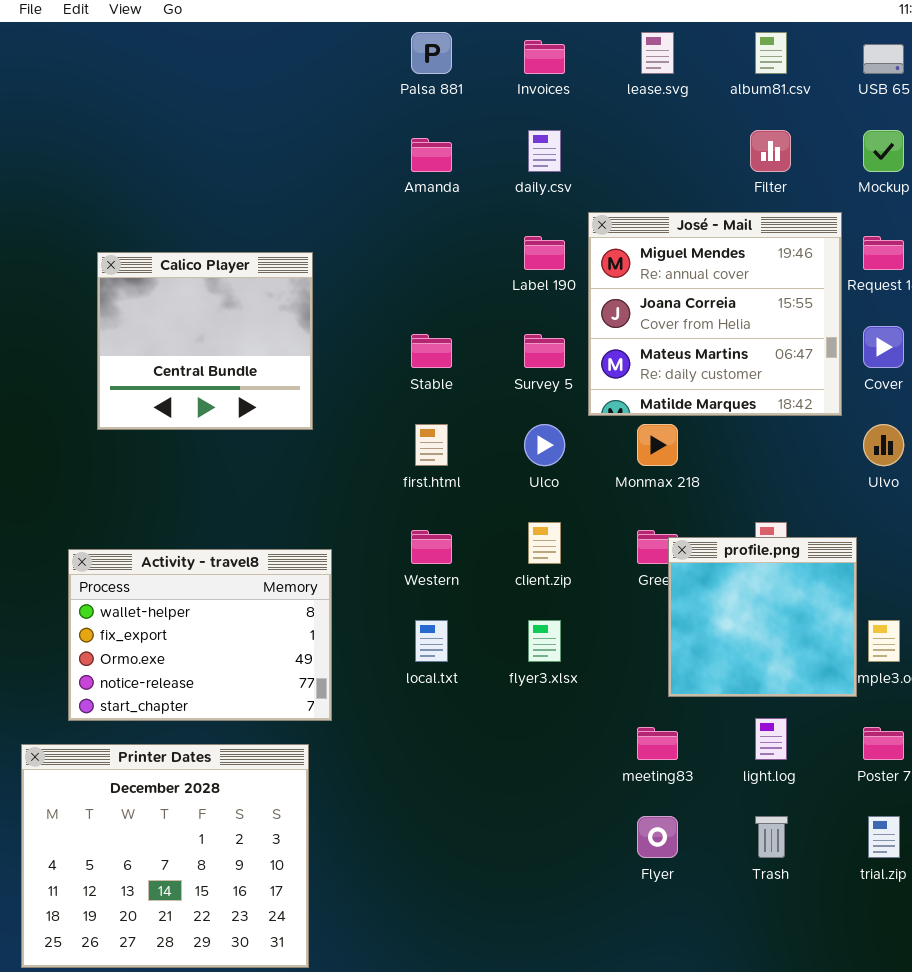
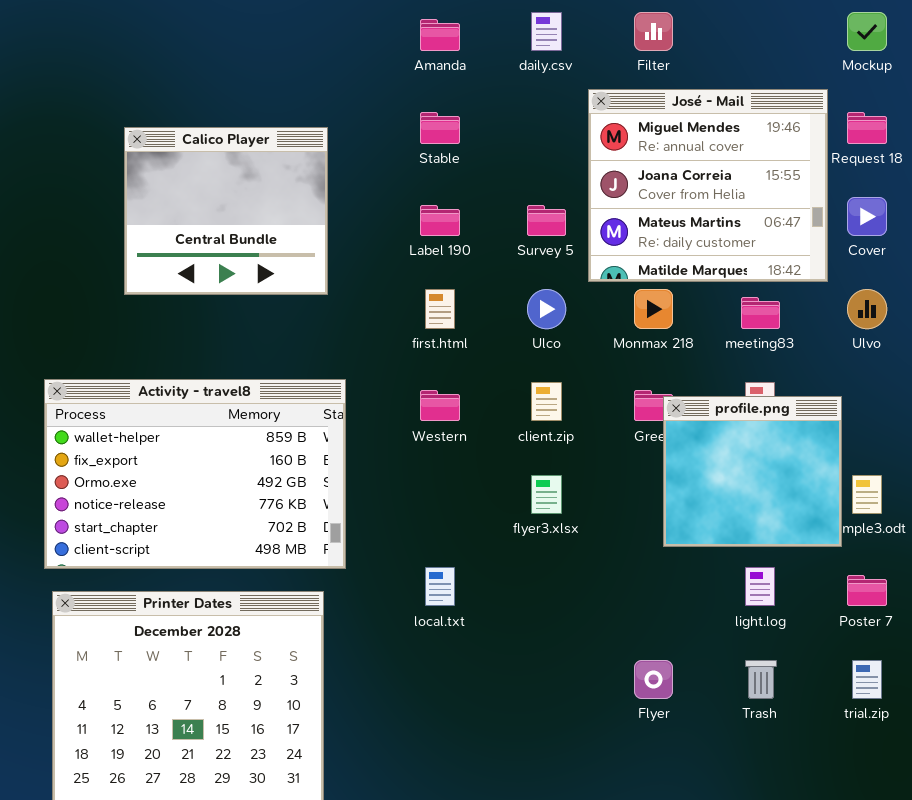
Filter: [750,130,791,172] -> [634,12,673,51], moved
Label 190: [524,236,565,270] -> [420,205,460,236], moved
Stable: [411,334,452,368] -> [420,112,460,144], moved
Activity - travel8: [68,549,332,721] -> [44,379,346,569], resized
local.txt: [415,620,448,662] -> [425,567,455,606], moved
meeting83: [637,727,678,760] -> [741,297,780,329], moved

